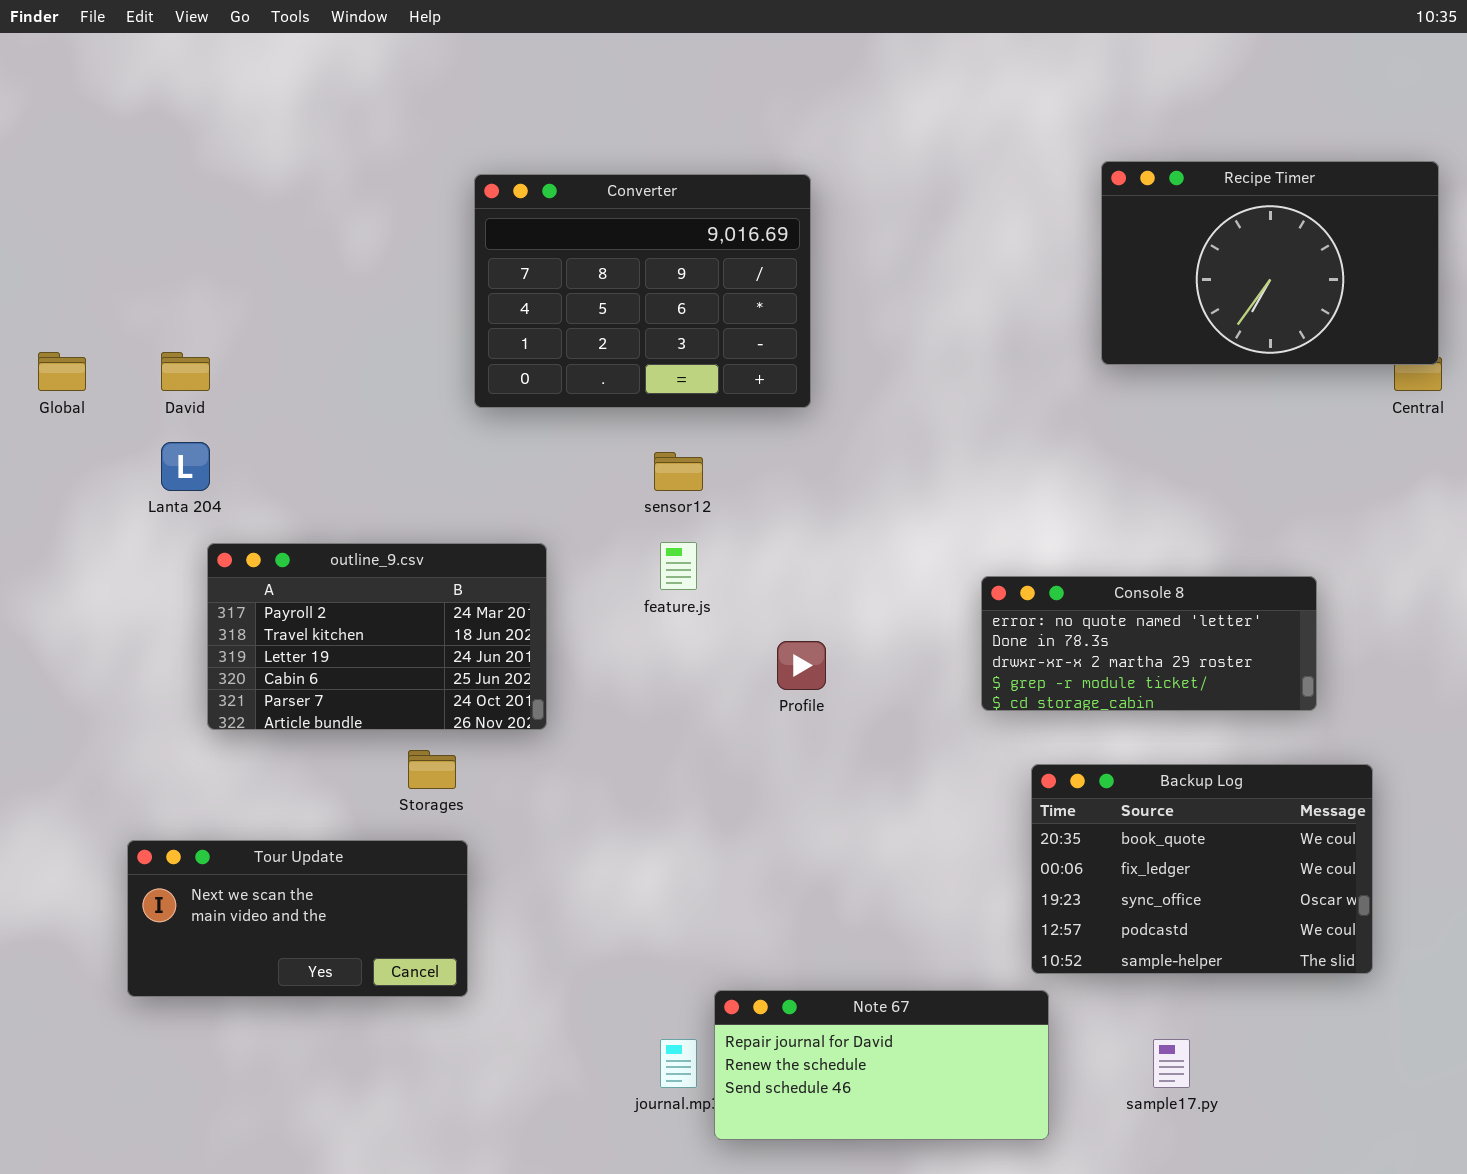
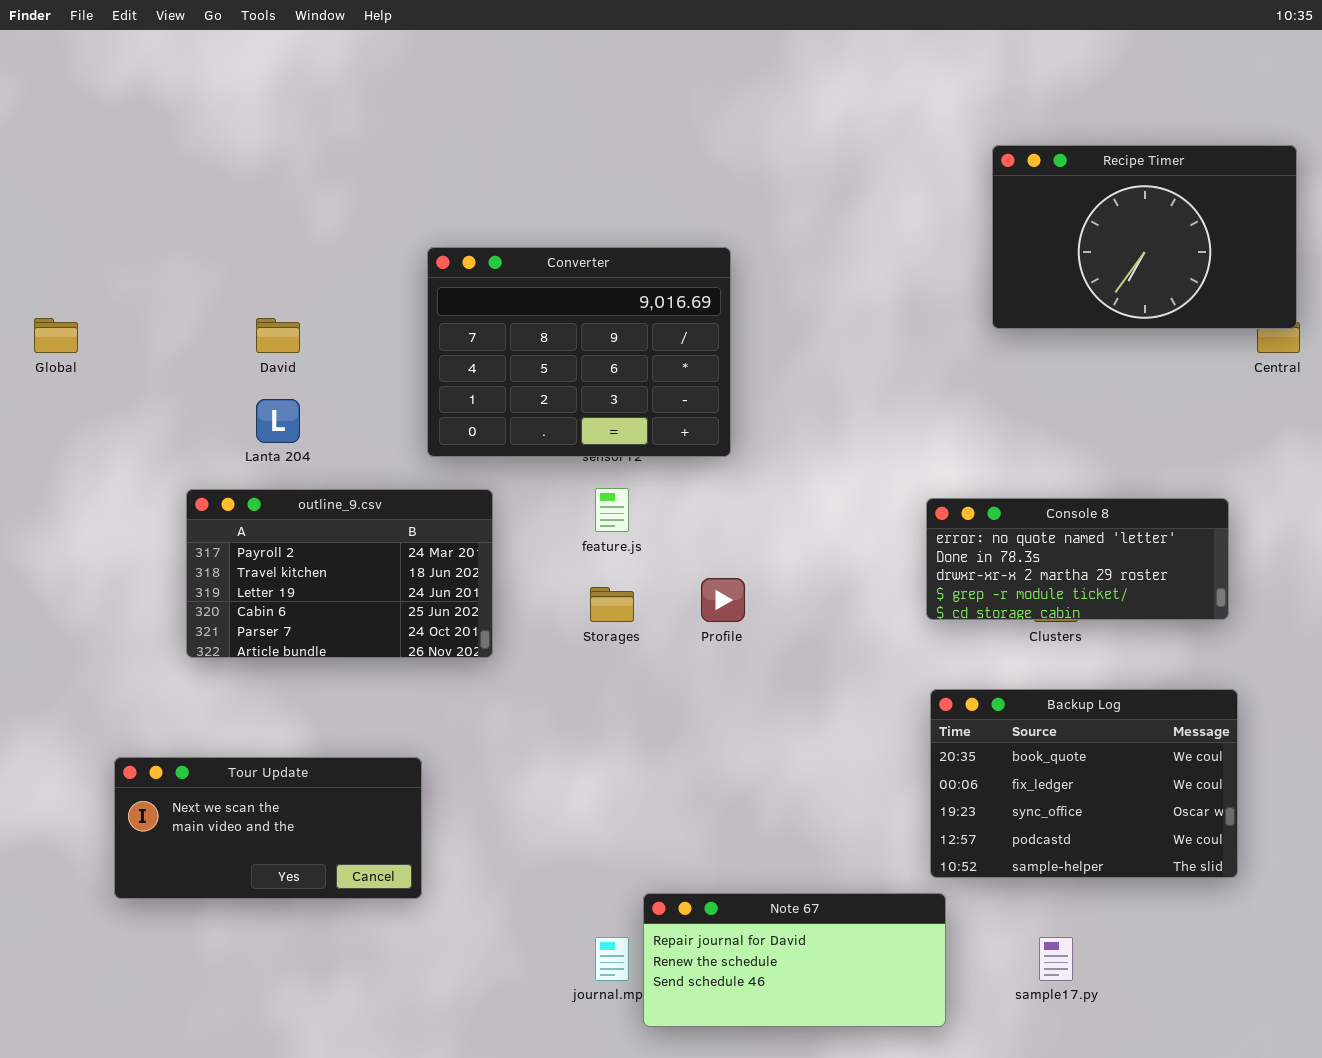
Converter: [474,174,811,408] -> [427,247,731,457], moved
David: [161,352,210,391] -> [256,318,300,353], moved
Lanta 204: [161,442,210,491] -> [256,399,300,443], moved
Console 8: [981,576,1317,711] -> [926,498,1229,620], moved
Storages: [408,750,456,789] -> [590,587,634,622], moved

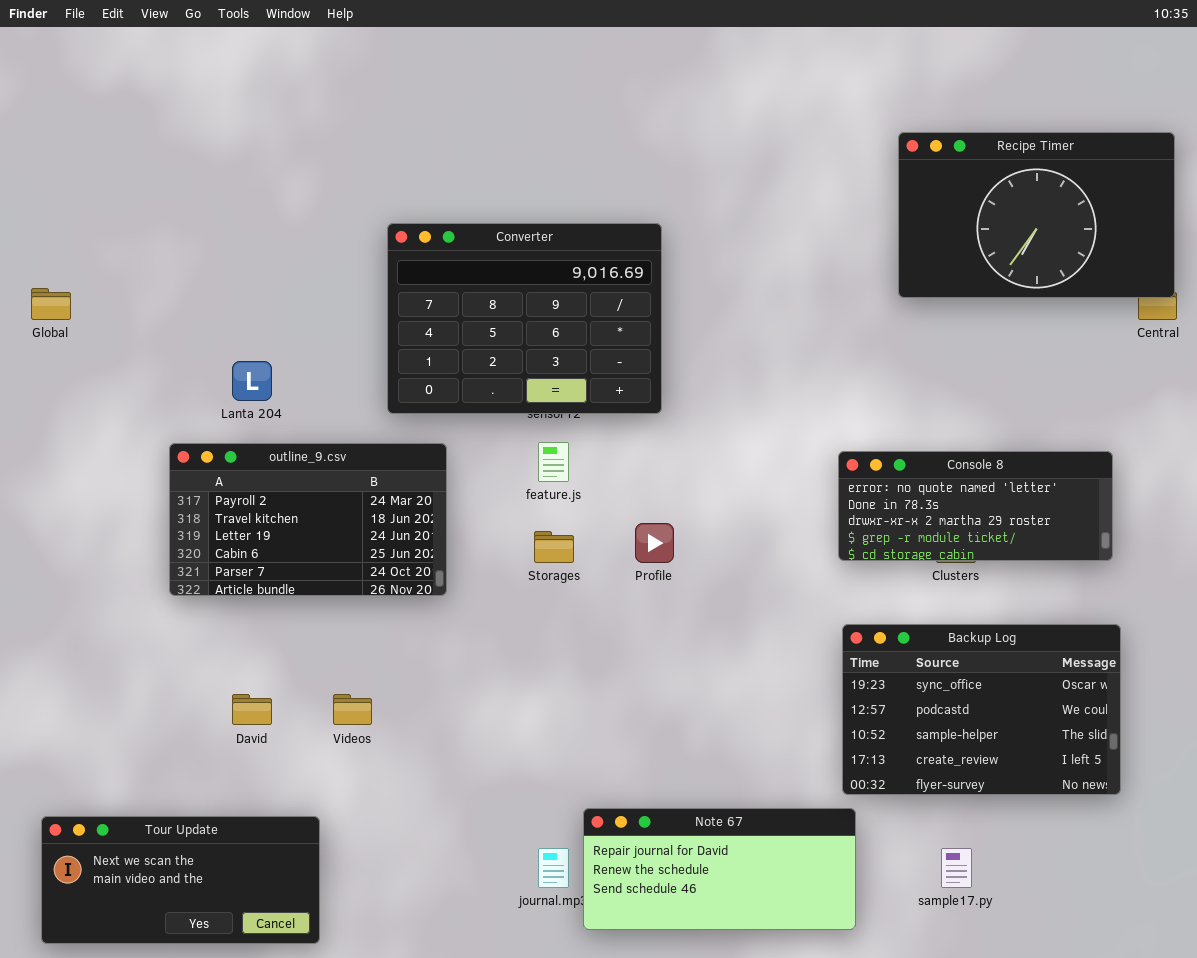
David: [256,318,300,353] -> [232,694,272,725], moved
Backup Log: [930,689,1238,878] -> [842,624,1121,795], scrolled down 2 rows
Tour Update: [114,757,422,899] -> [41,816,320,944], moved

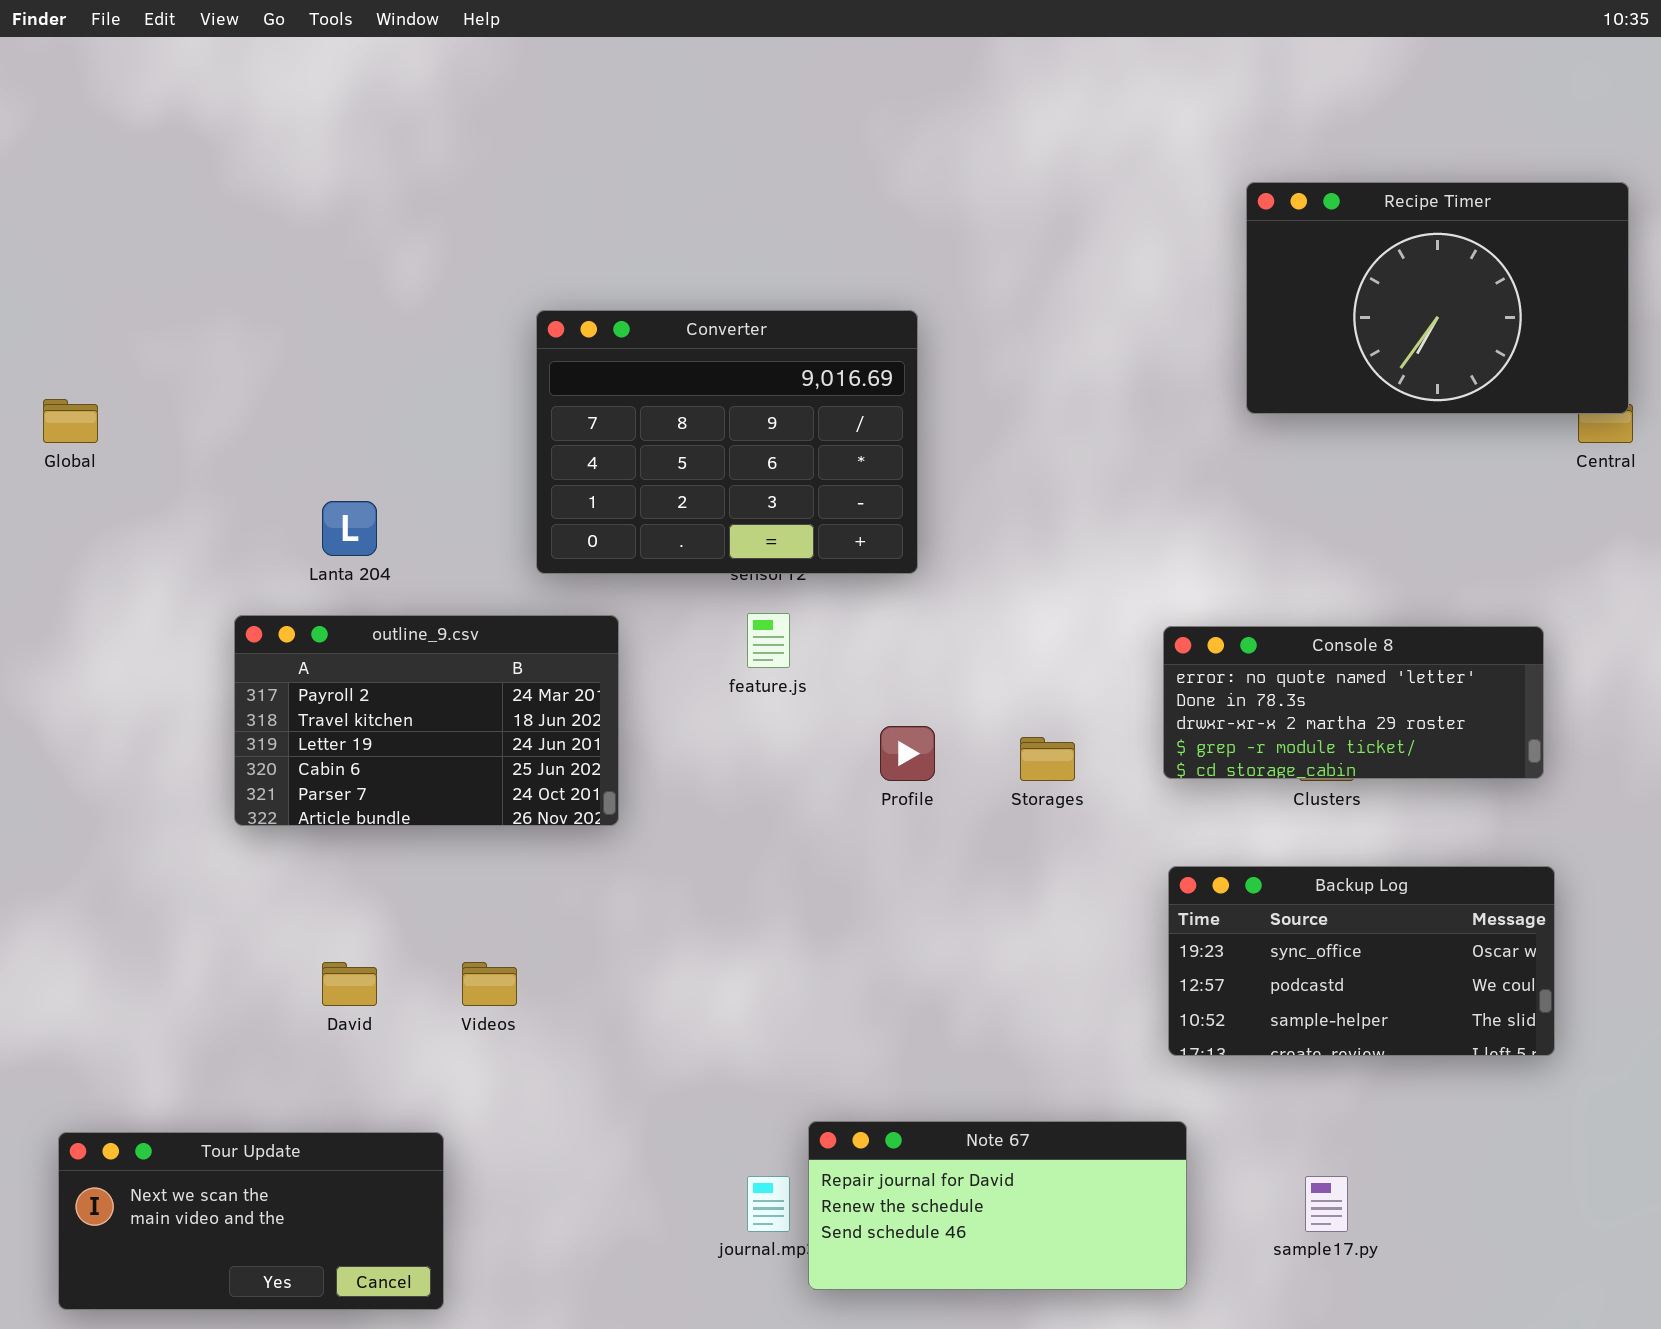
Storages: [534,531,574,563] -> [1020,737,1075,781], moved
Backup Log: [842,624,1121,795] -> [1168,866,1555,1056], resized

